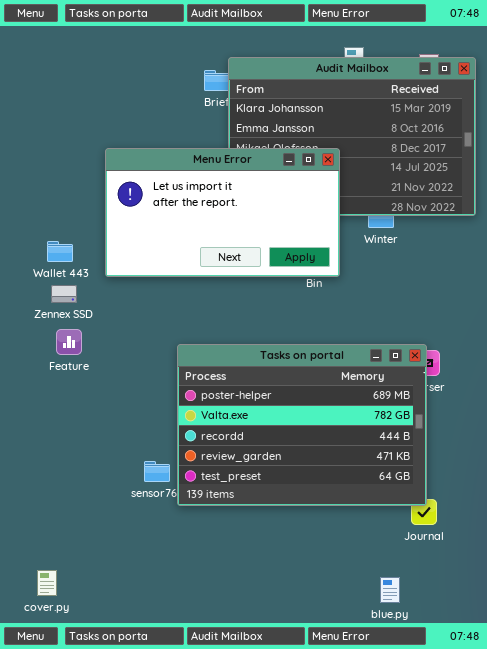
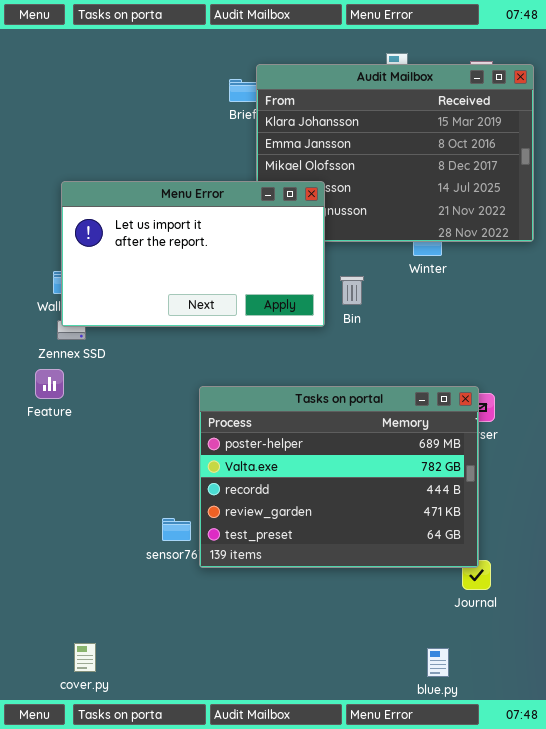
Menu Error: [105,148,340,277] -> [61,181,325,327], moved
Feature: [56,329,82,355] -> [35,369,64,399], moved
cover.py: [37,570,57,596] -> [74,643,96,672], moved

